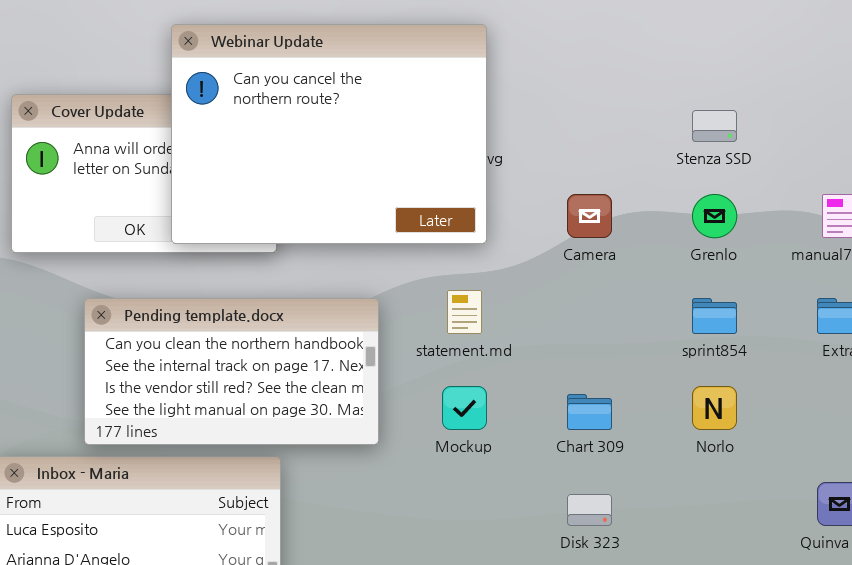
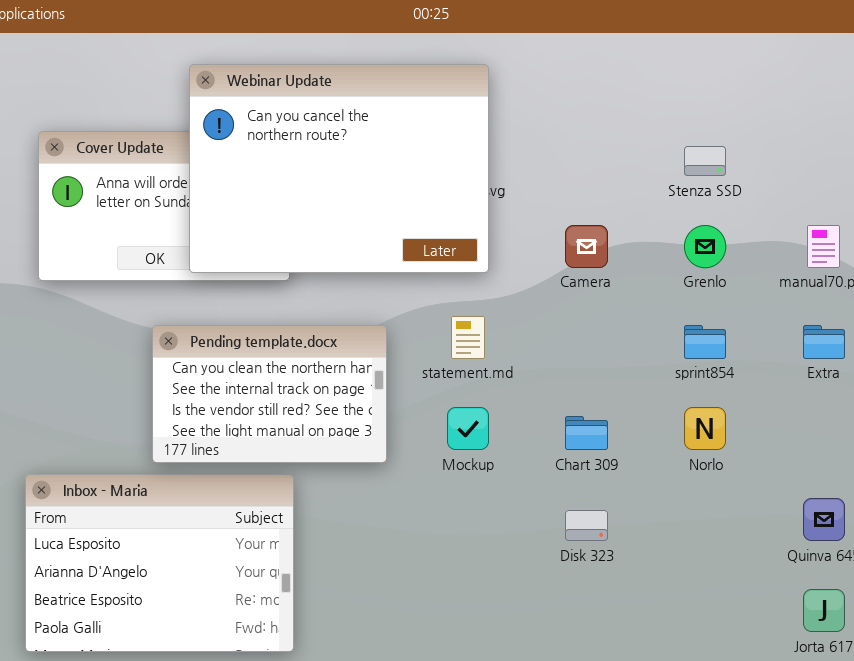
Pending template.docx: [84,298,379,445] -> [152,325,387,463], resized

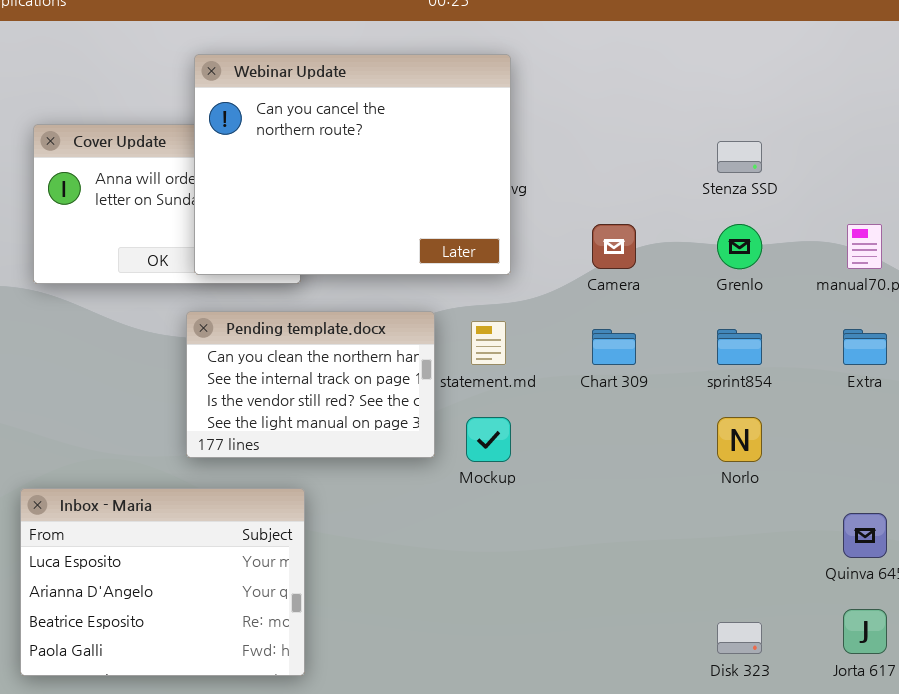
Pending template.docx: [152,325,387,463] -> [186,311,435,458], moved
Chart 309: [565,416,608,450] -> [592,329,636,365], moved
Disk 323: [565,510,608,541] -> [717,622,762,654], moved

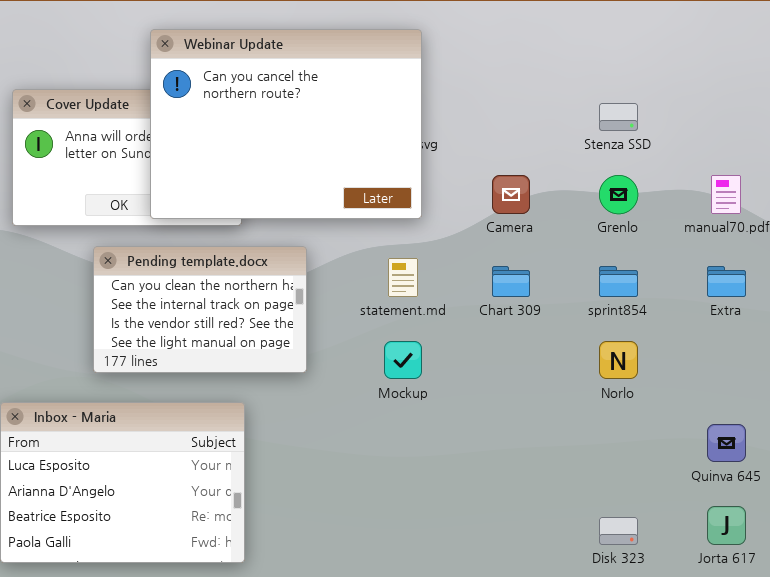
Pending template.docx: [186,311,435,458] -> [93,246,307,373], moved

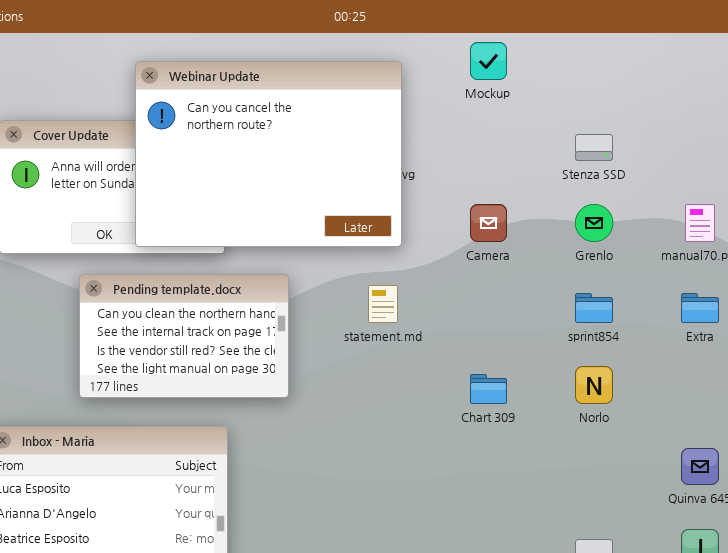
Chart 309: [492,266,530,297] -> [470,374,507,404], moved
Mockup: [384,341,422,379] -> [470,42,507,80], moved

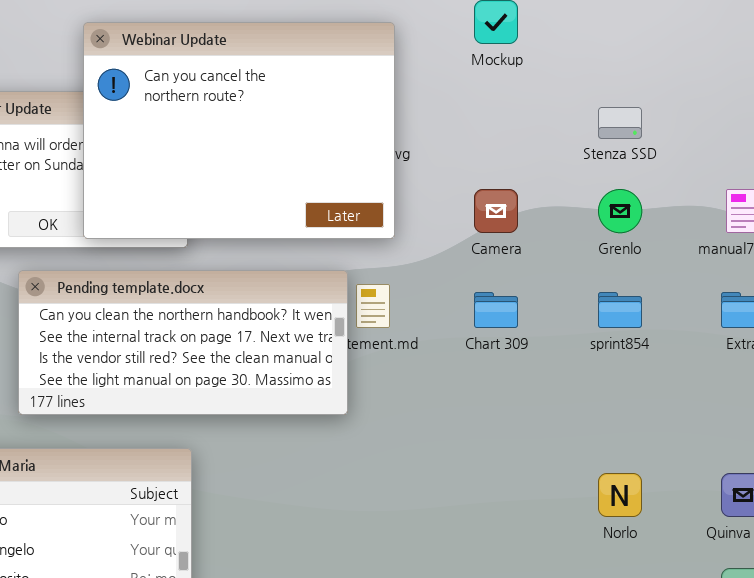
Pending template.docx: [79,274,289,398] -> [18,270,348,415], resized
Norlo: [575,366,613,404] -> [598,473,642,517], moved
Chart 309: [470,374,507,404] -> [474,292,518,328], moved

